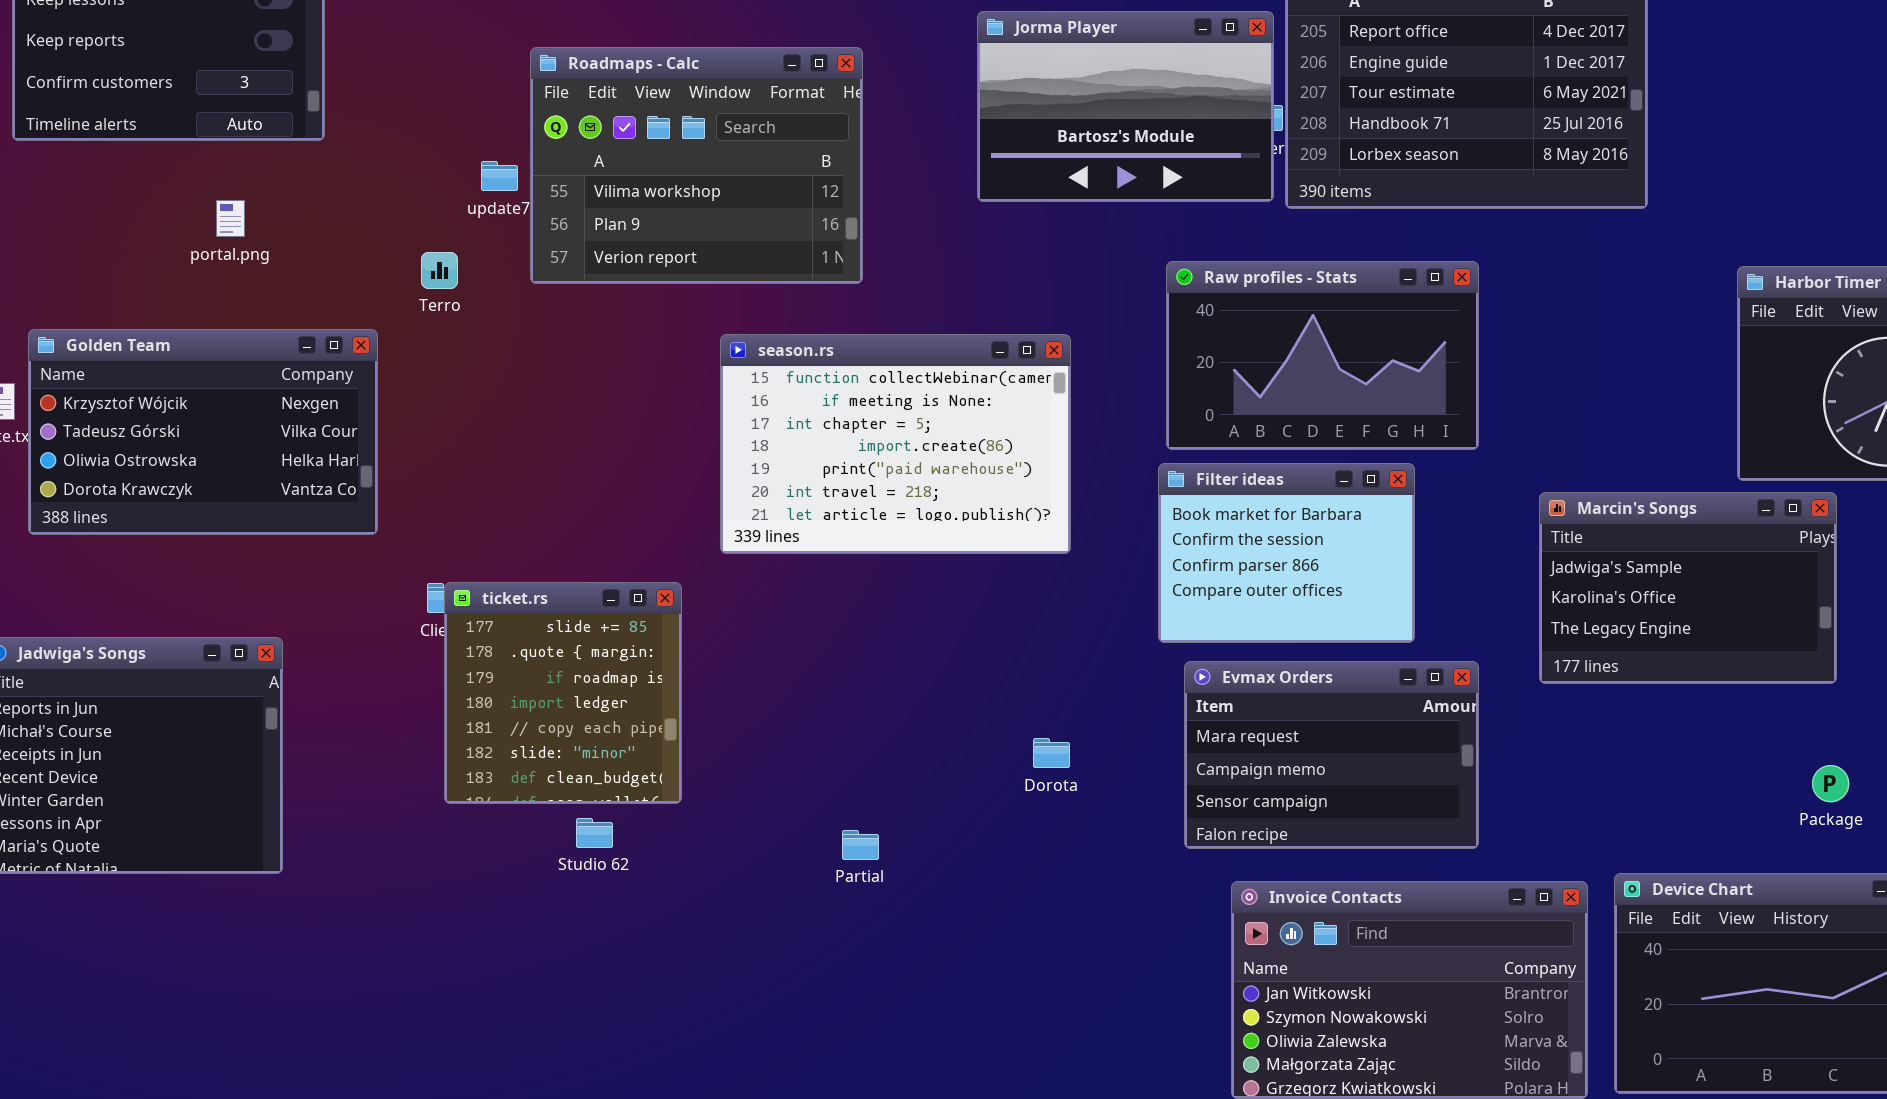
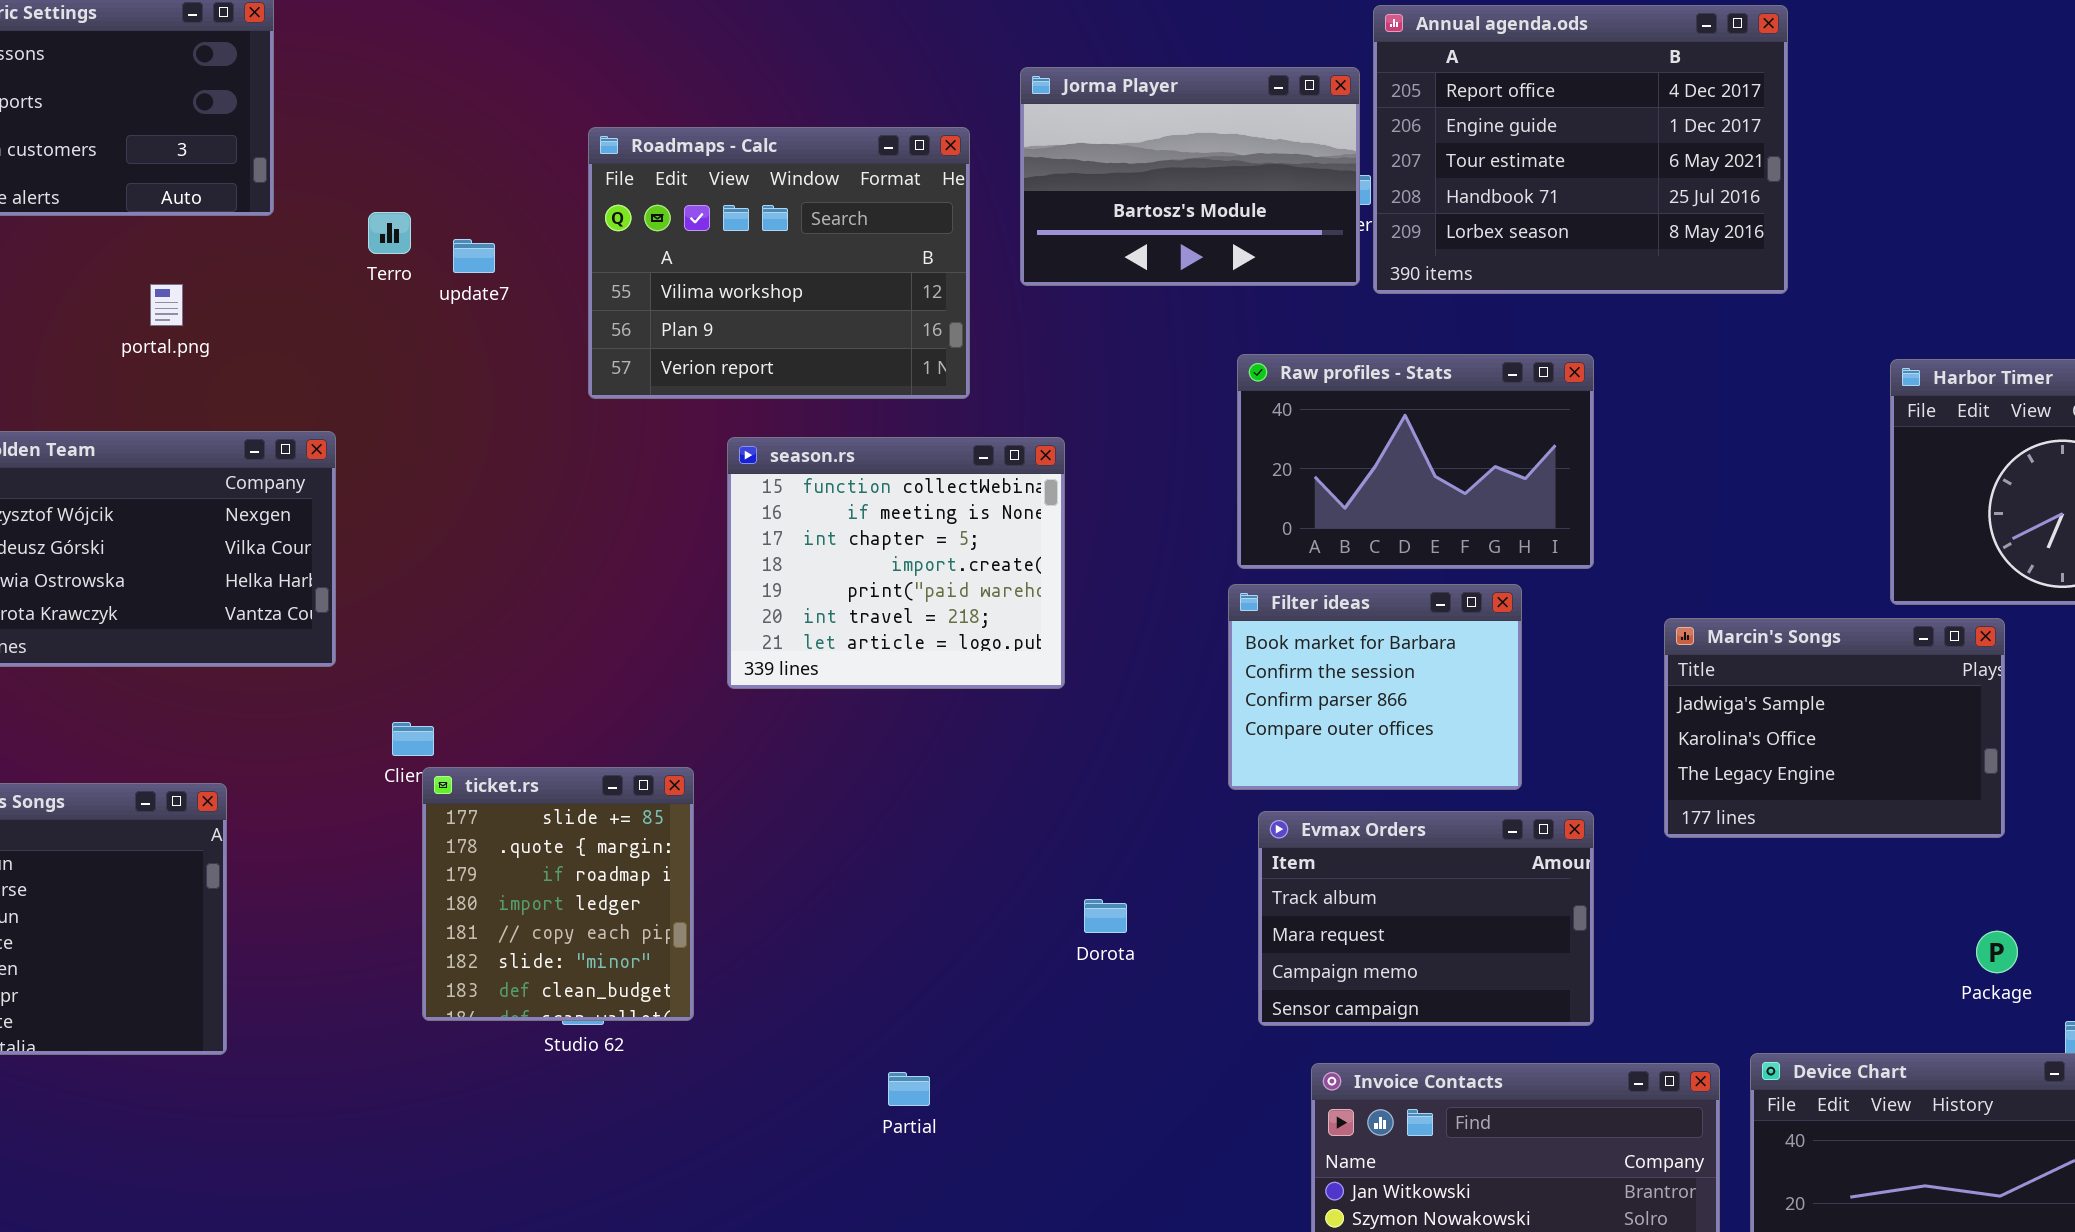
Roadmaps - Calc: [530,47,863,284] -> [588,127,970,399], moved
Terro: [421,252,458,289] -> [368,212,411,254], moved
season.rs: [720,334,1071,554] -> [727,437,1065,689], resized
ticket.rs: [444,582,682,804] -> [422,767,694,1021], moved
Evmax Orders: [1184,661,1479,849] -> [1258,811,1594,1026], scrolled up 1 row
Partial: [842,830,879,860] -> [888,1072,930,1106], moved

